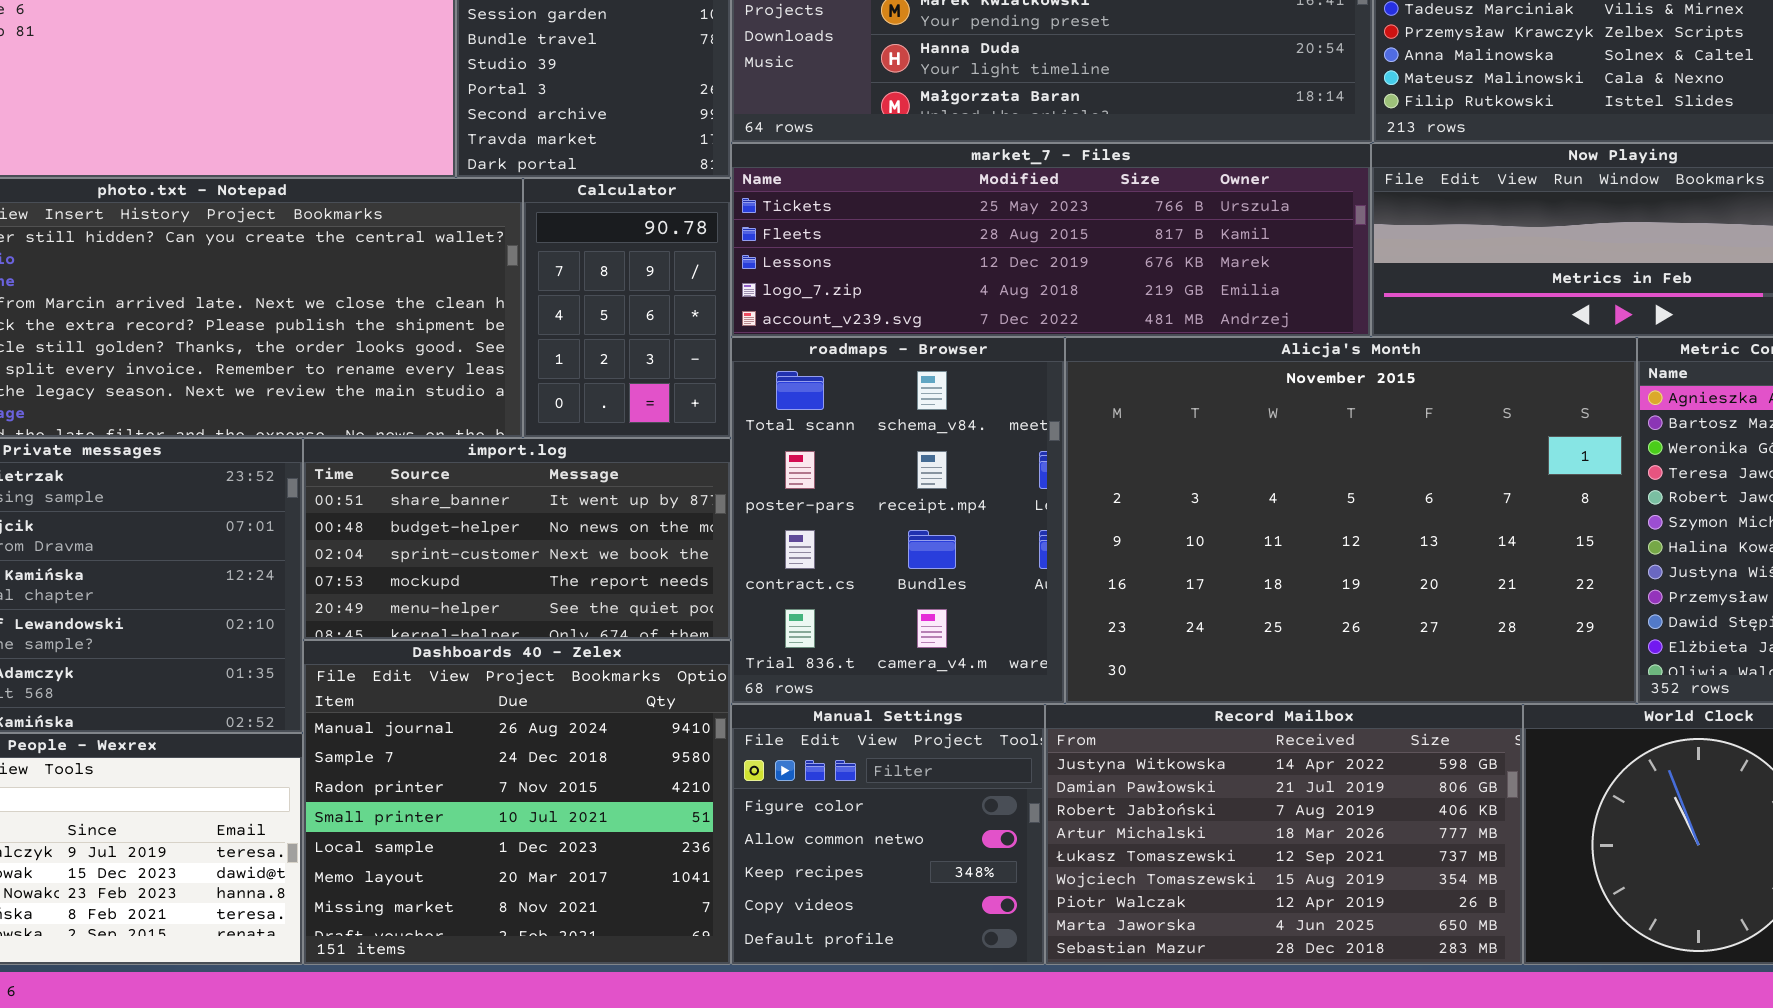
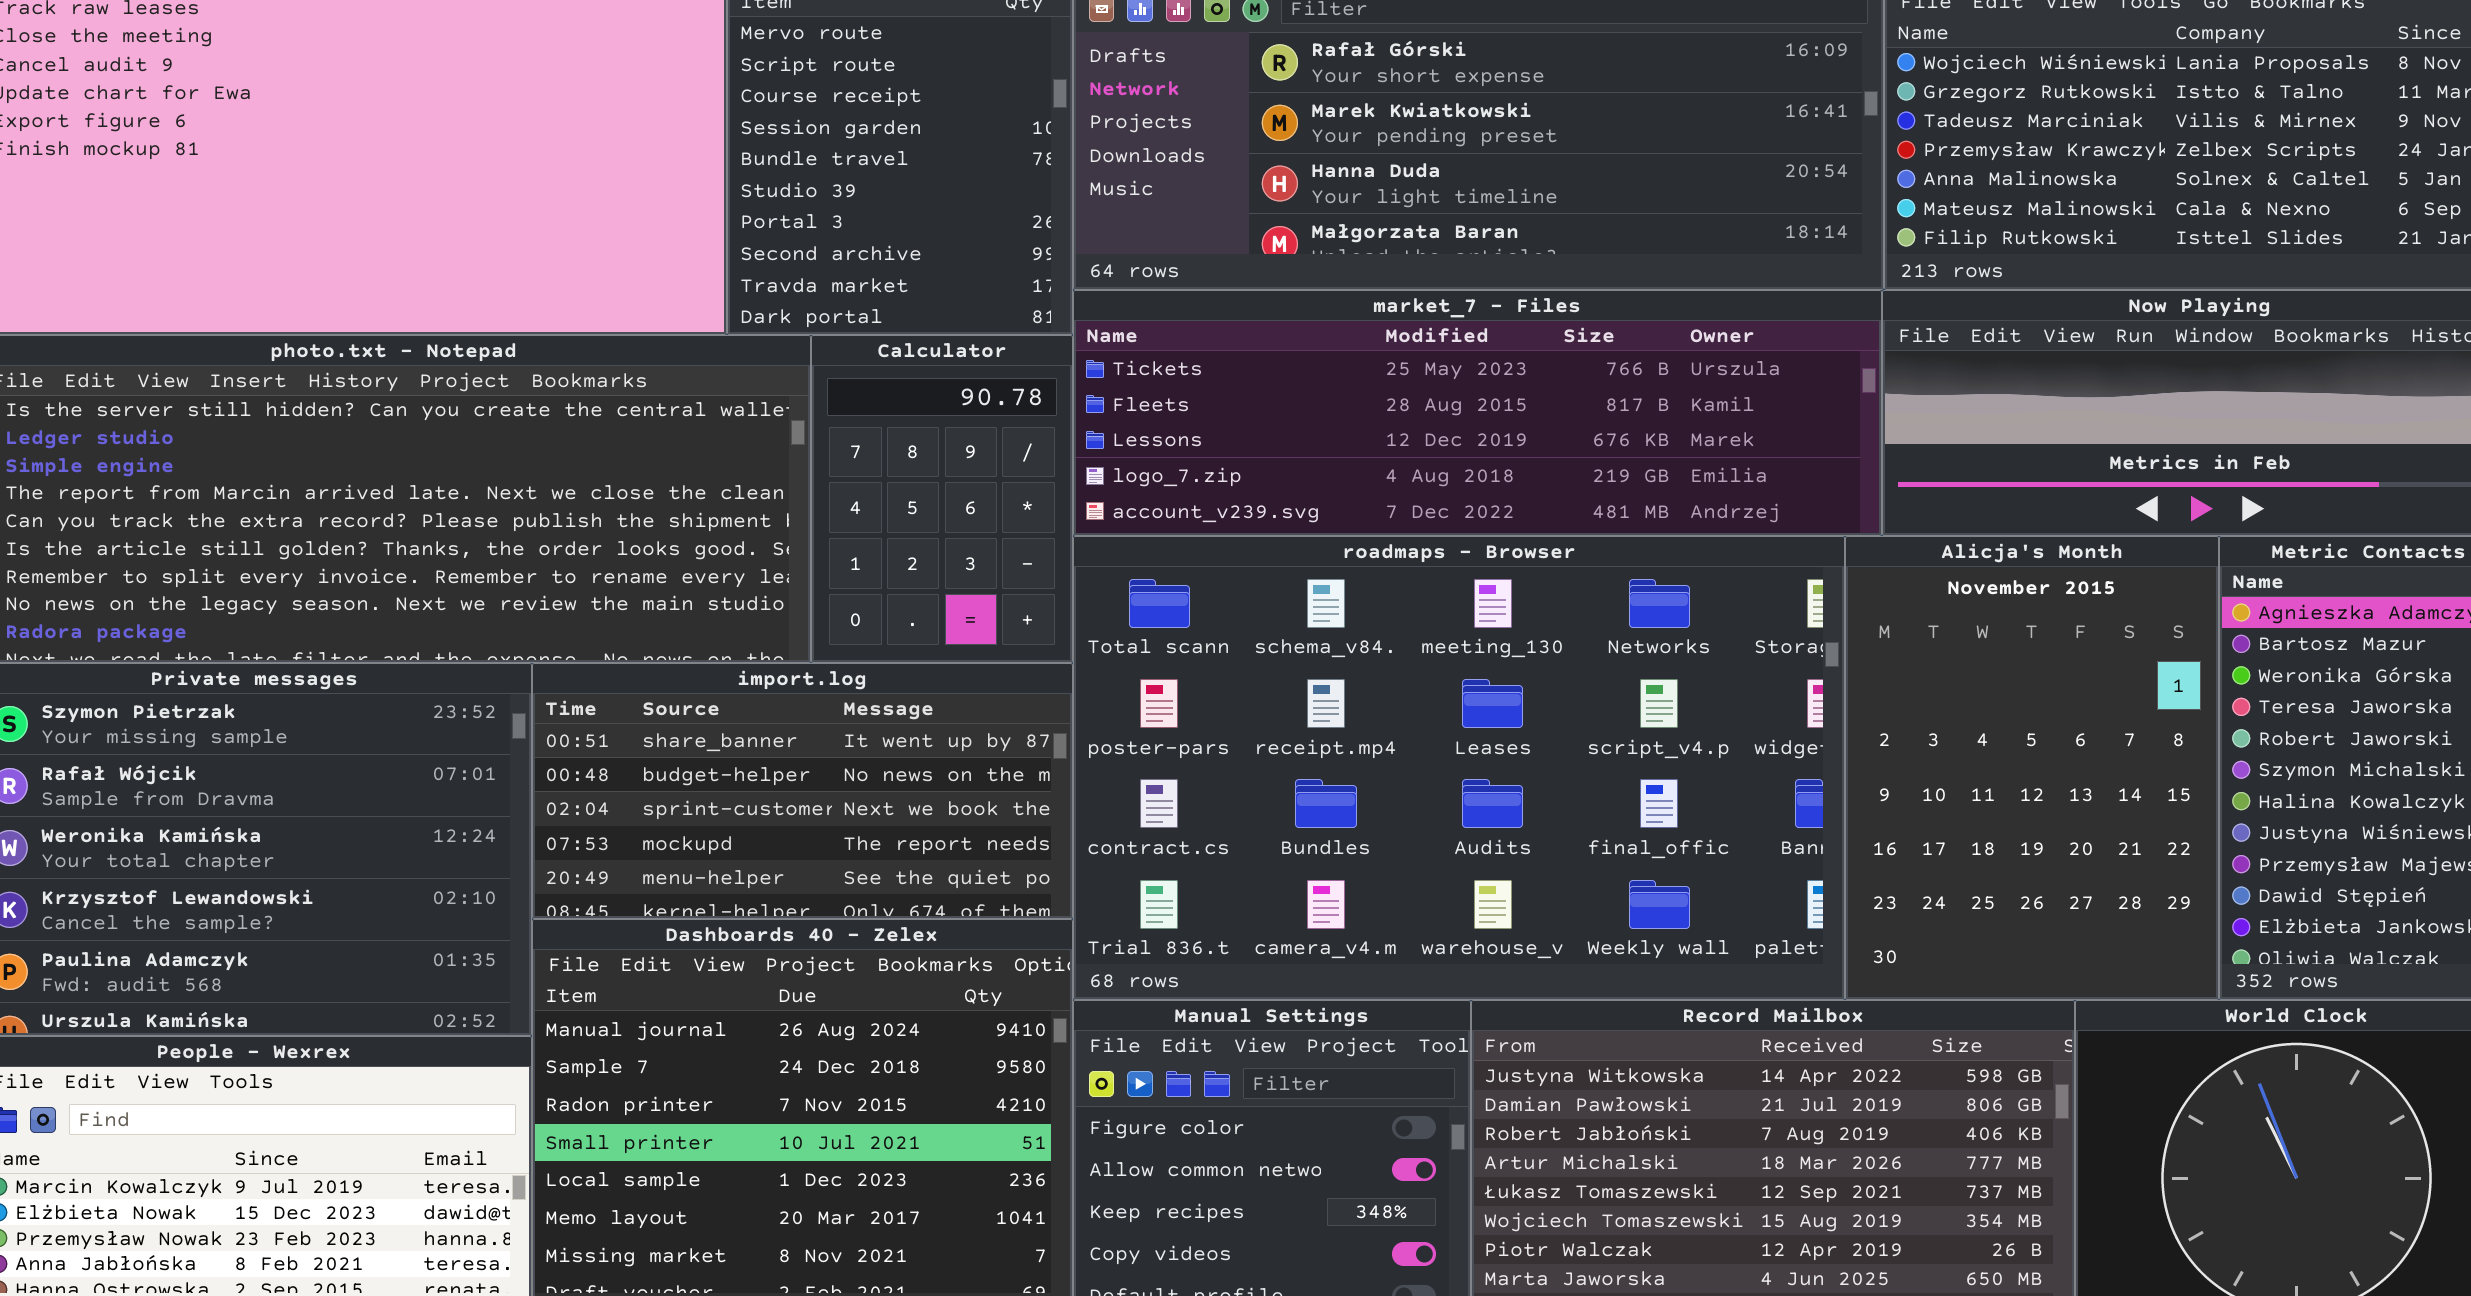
roadmaps - Browser: [731,337,1065,704] -> [1073,536,1845,1000], resized
Alicja's Month: [1065,337,1637,704] -> [1845,536,2219,1000], resized

